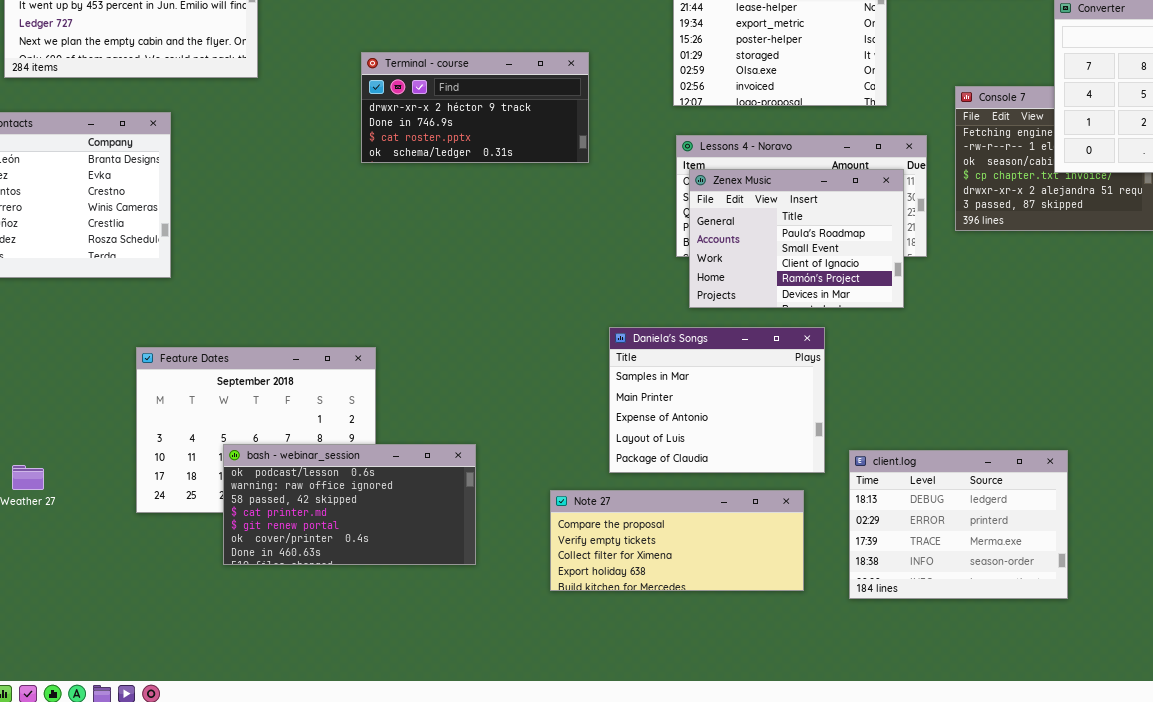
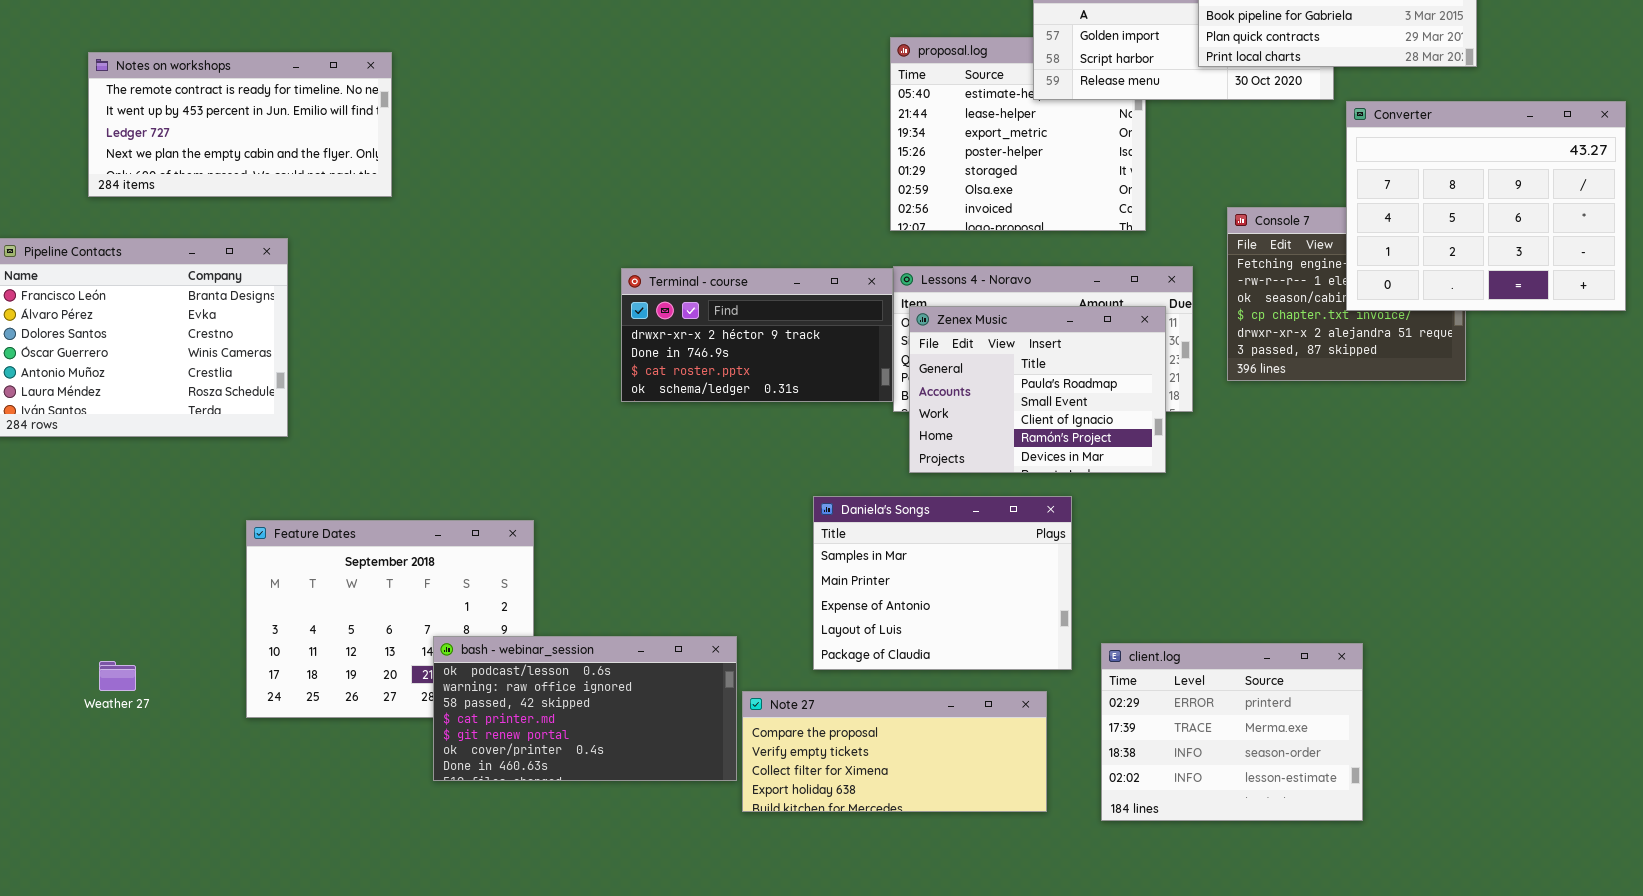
Terminal - course: [361,52,589,163] -> [621,268,893,402], moved
bash - webinar_session: [223,444,476,565] -> [433,636,737,781], moved
client.log: [849,450,1068,599] -> [1101,643,1363,821], scrolled down 1 row

